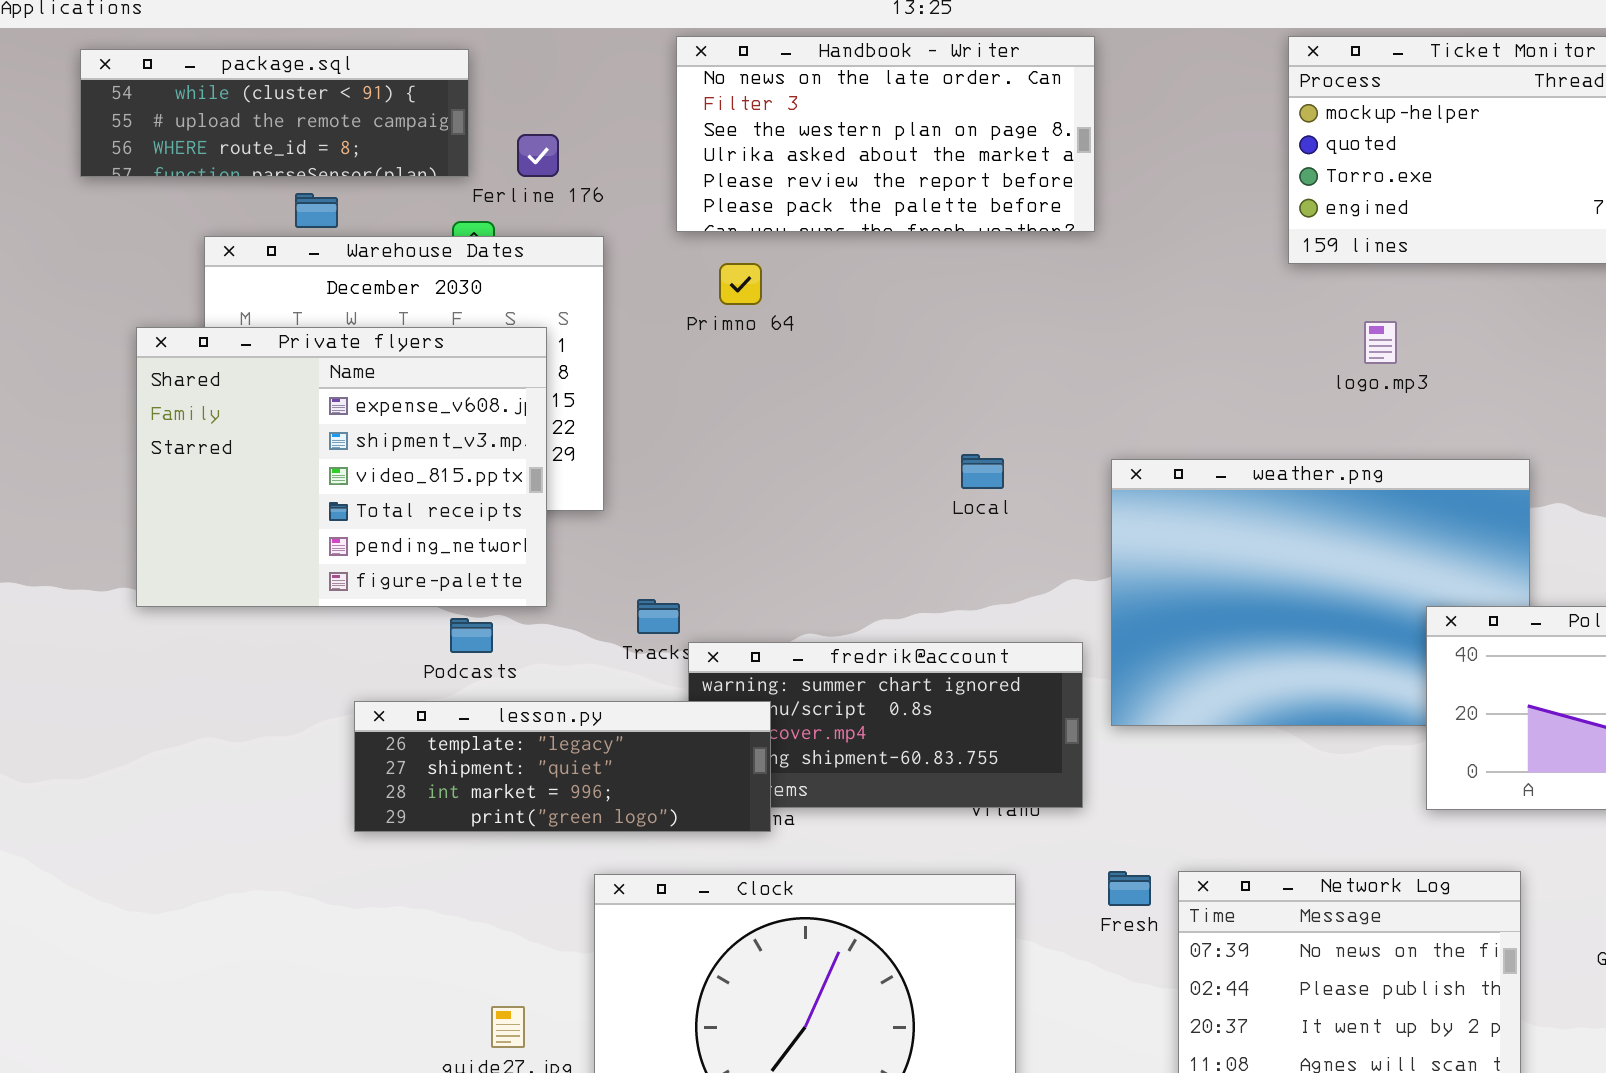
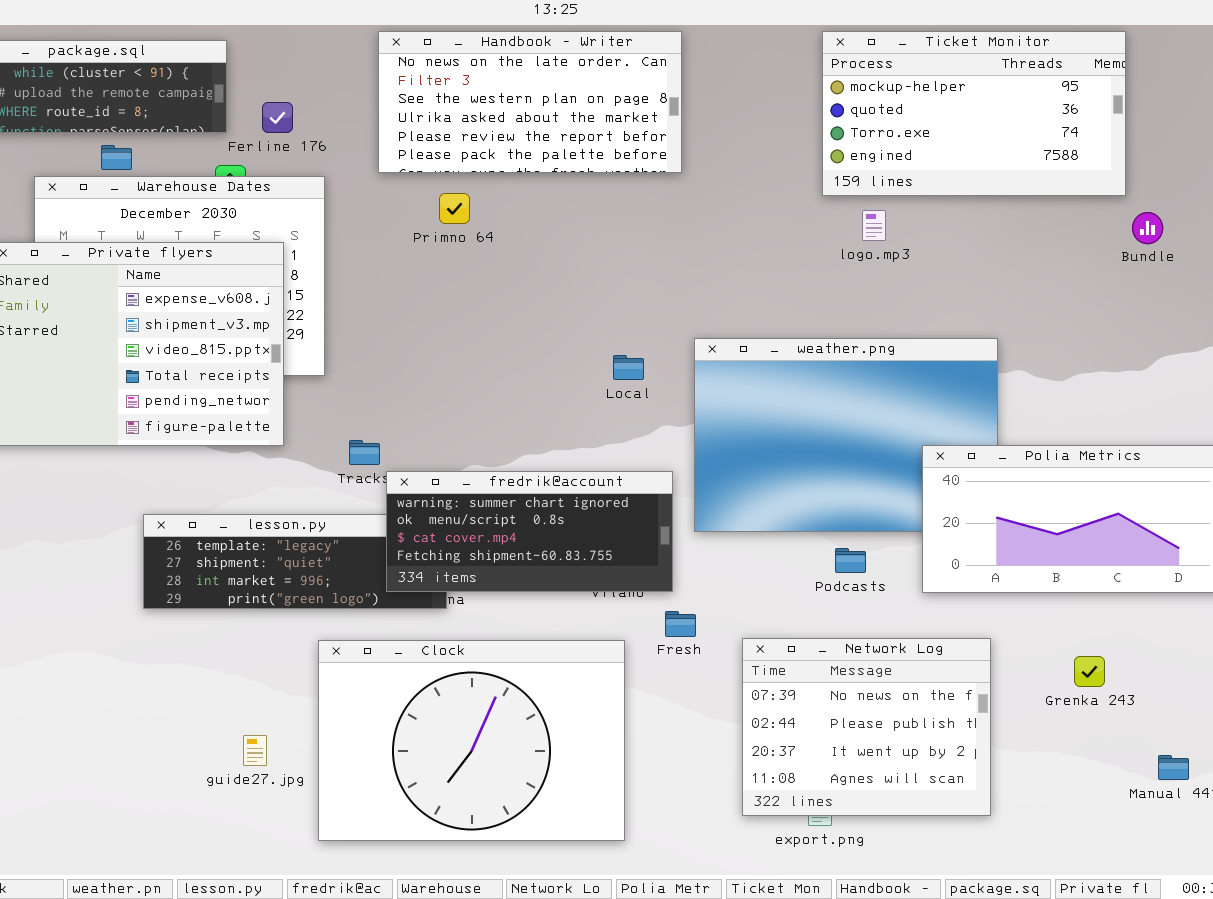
Primno 64: [719,263,762,305] -> [439,193,470,224], moved
logo.mp3: [1364,321,1397,364] -> [862,210,886,241], moved
Local: [961,454,1004,489] -> [613,355,644,380], moved
Podcasts: [450,618,493,653] -> [835,548,866,573], moved
fredrik@account: [688,642,1083,808] -> [386,471,673,592], raised
Fresh: [1108,871,1151,906] -> [665,611,696,637], moved

